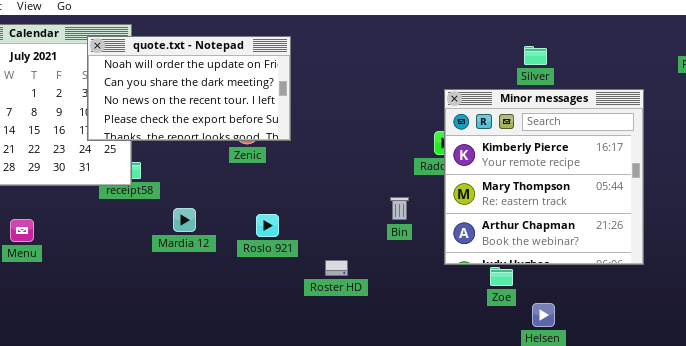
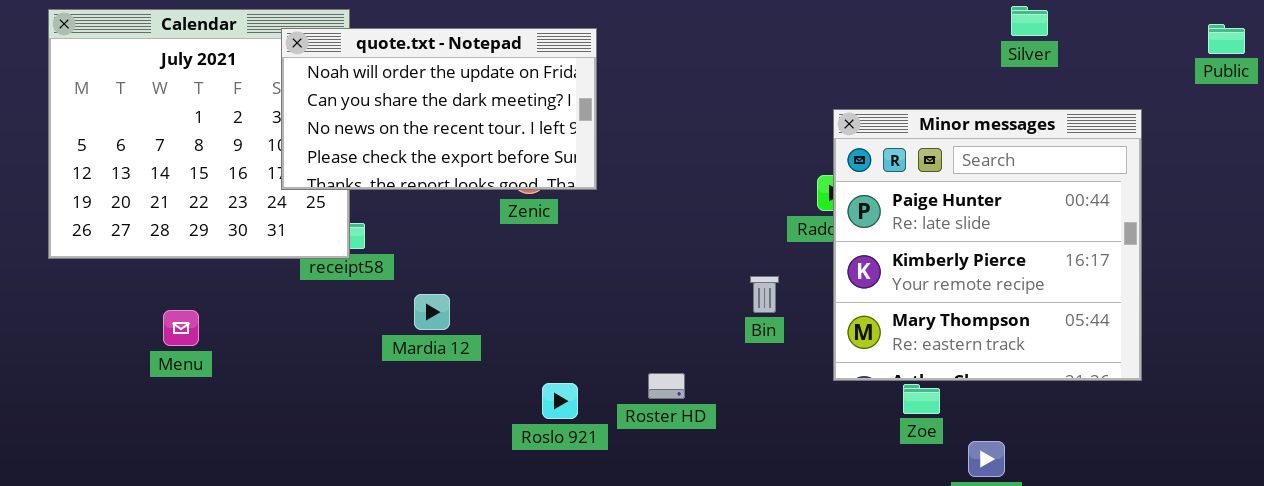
Silver: [524,46,547,65] -> [1011,6,1048,36], moved
Minor messages: [444,89,644,265] -> [833,109,1142,381], scrolled up 1 row
Roslo 921: [256,214,279,237] -> [542,383,578,419], moved

